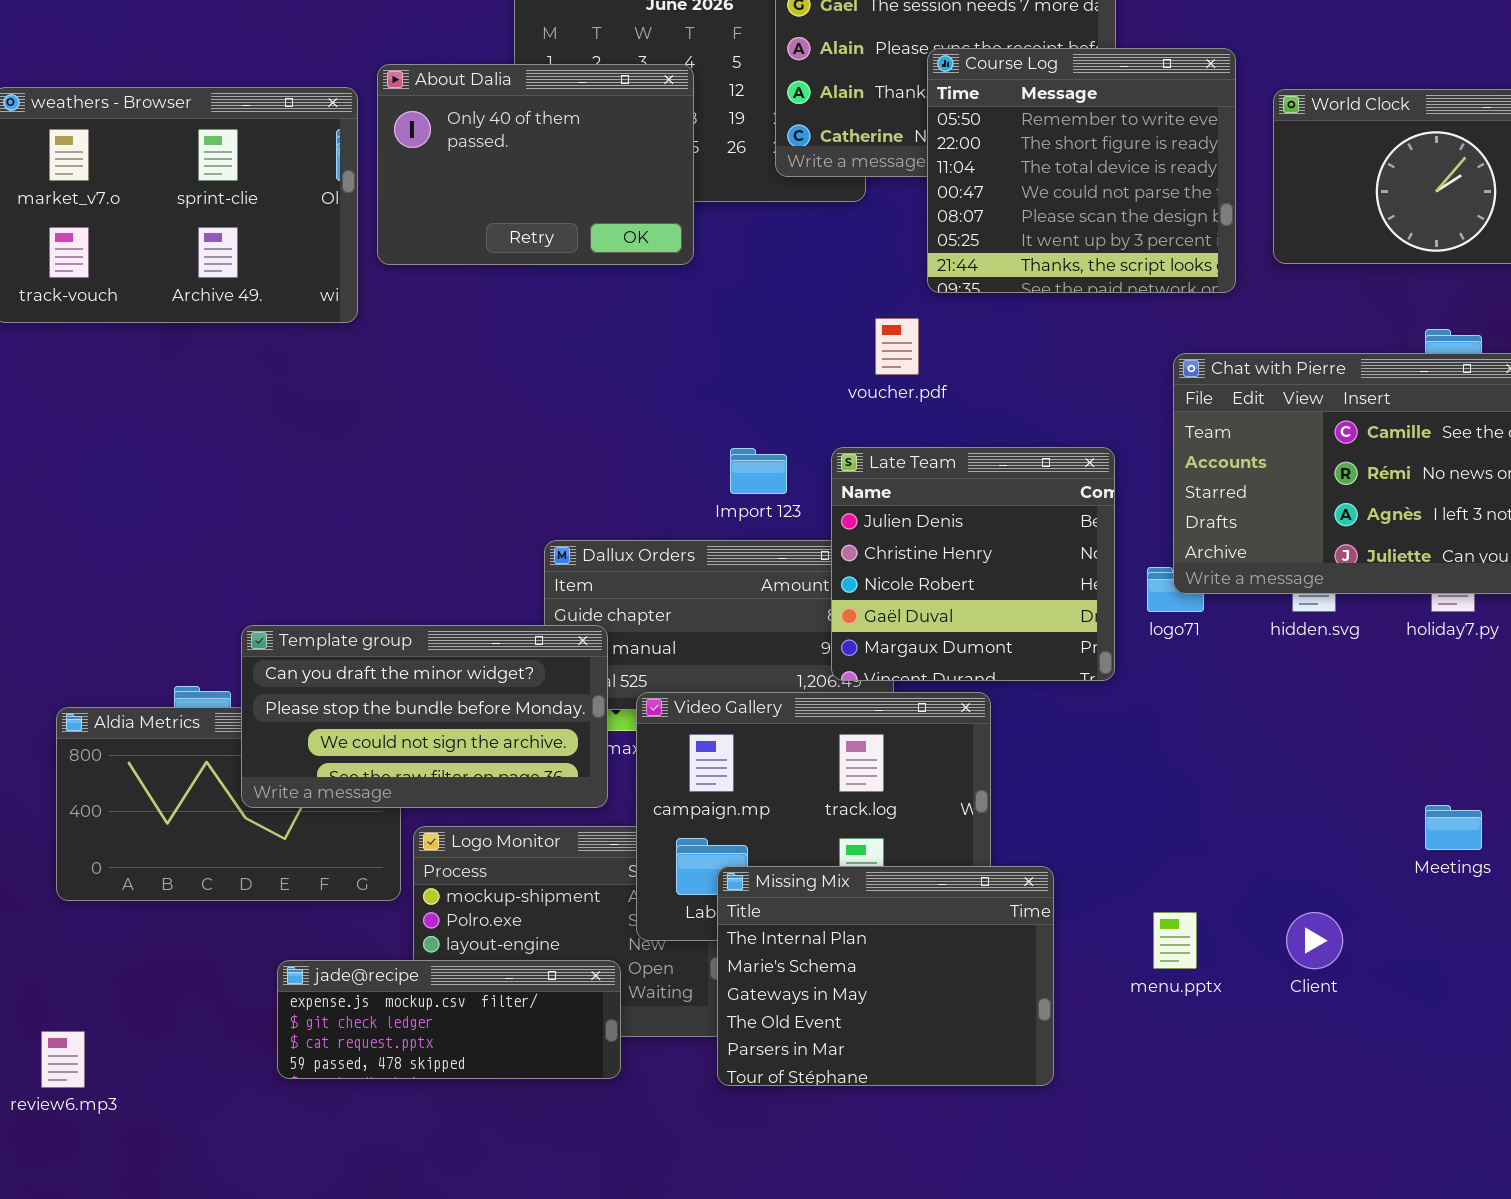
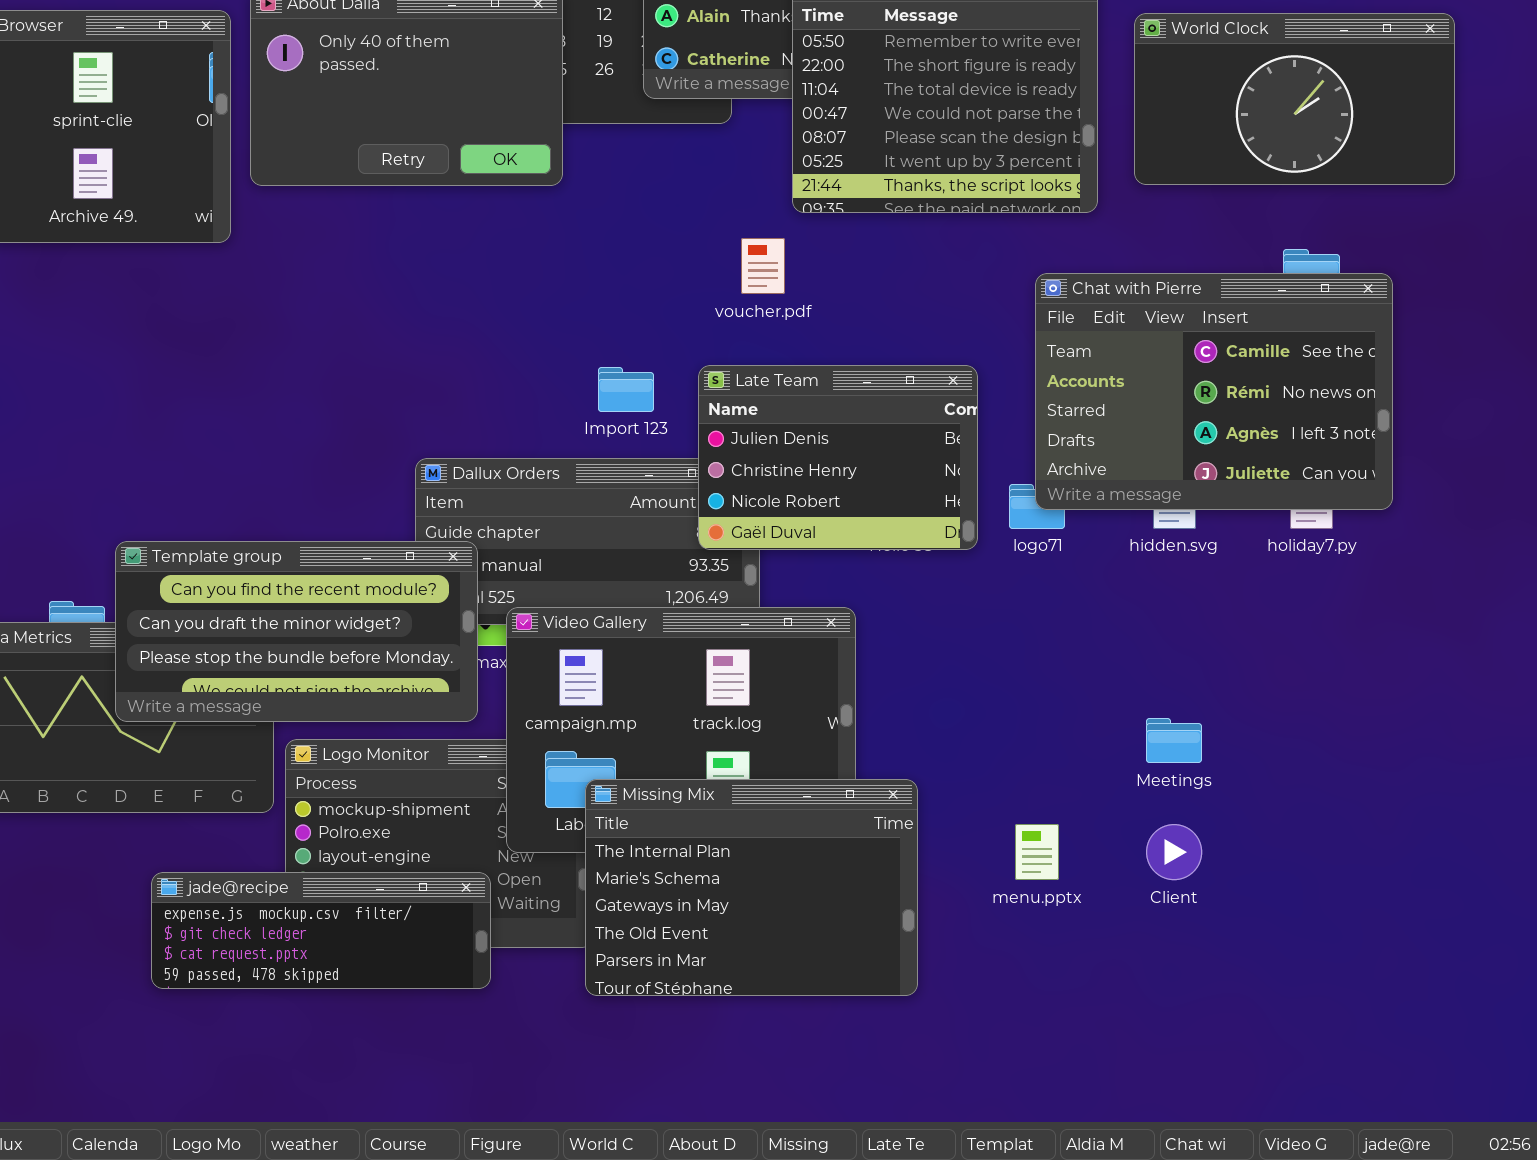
Late Team: [831,447,1115,681] -> [698,365,978,550], resized
Template group: [241,625,608,808] -> [115,541,478,722], scrolled up 1 row
Meetings: [1425,805,1482,850] -> [1146,718,1202,763], moved

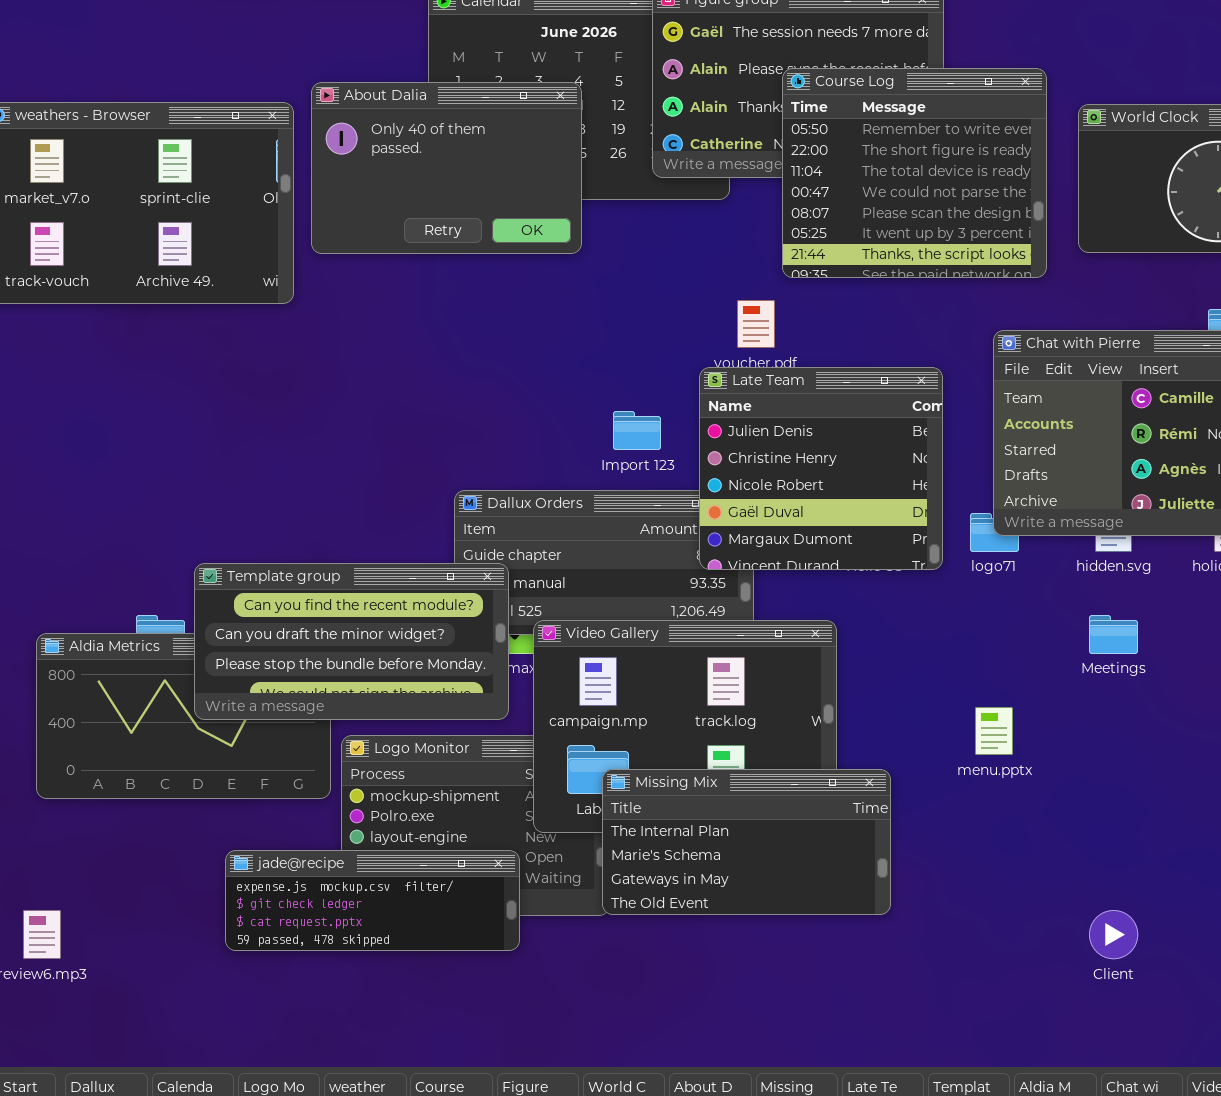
Late Team: [698,365,978,550] -> [699,367,943,570], resized
Meetings: [1146,718,1202,763] -> [1089,615,1138,654], moved
Missing Mix: [585,779,918,996] -> [602,769,891,915], resized
menu.pptx: [1015,824,1059,880] -> [975,707,1013,755], moved
Client: [1146,824,1202,880] -> [1089,910,1138,959], moved

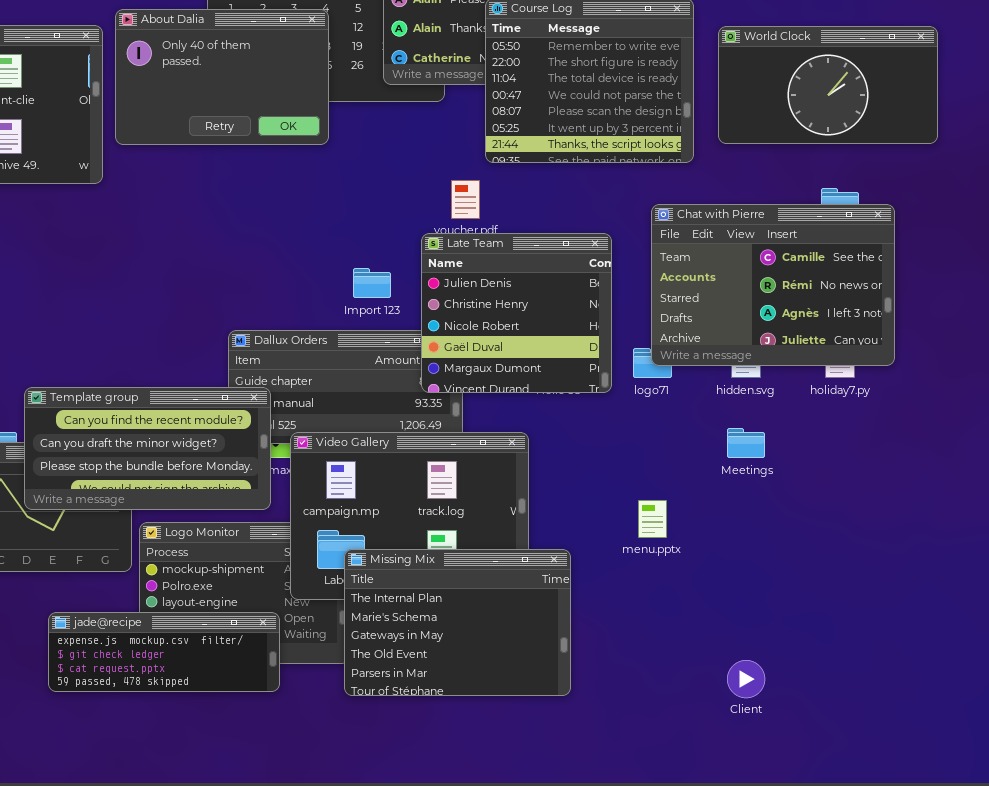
Missing Mix: [602,769,891,915] -> [344,549,571,696], resized

